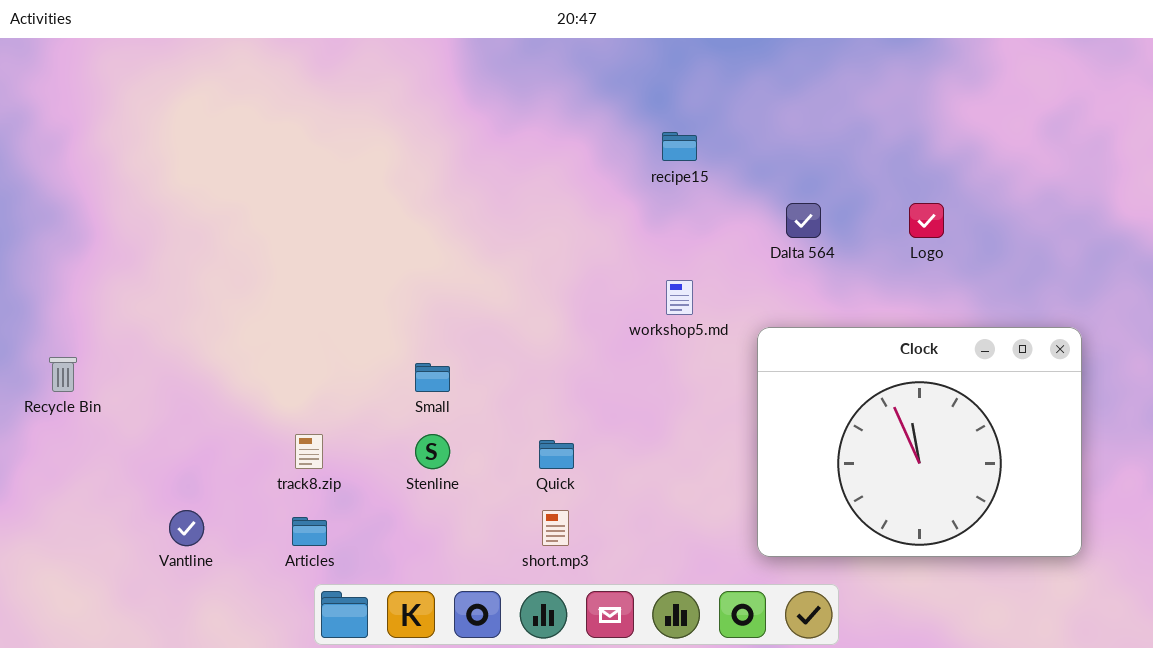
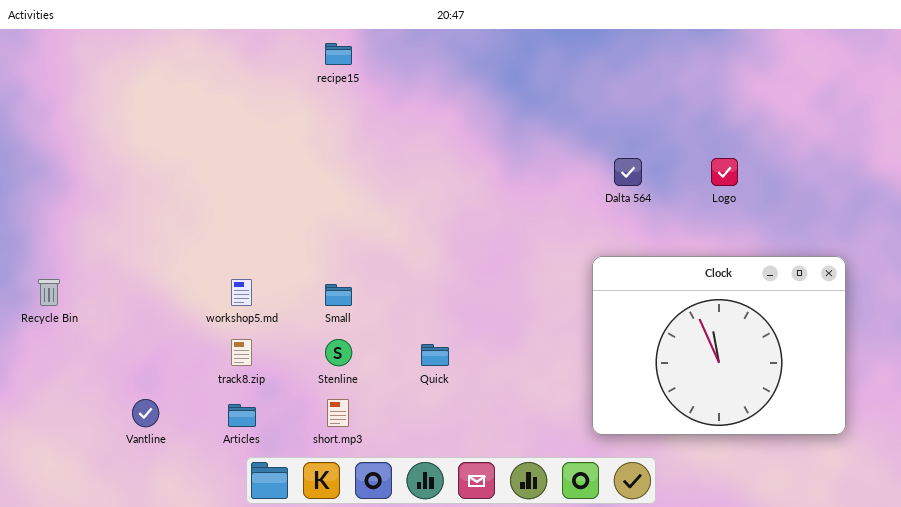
recipe15: [662,132,697,161] -> [325,43,352,65], moved
workshop5.md: [666,280,693,315] -> [231,279,252,306], moved
short.mp3: [542,510,569,546] -> [327,399,349,427], moved

